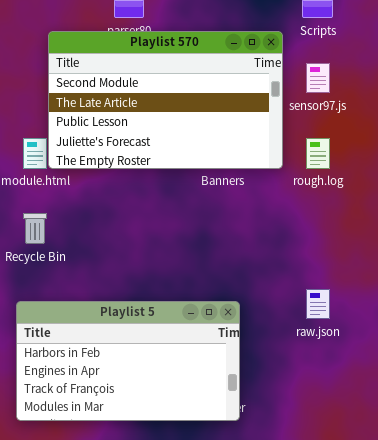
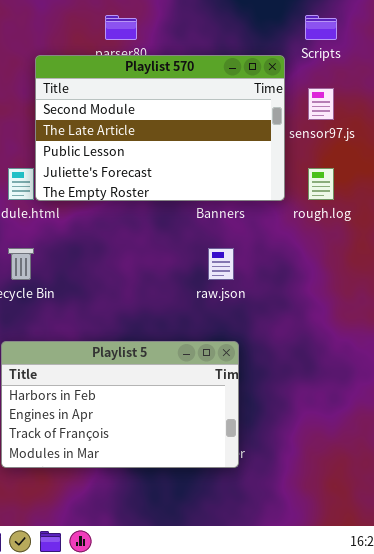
raw.json: [306,289,330,319] -> [208,248,234,280], moved

